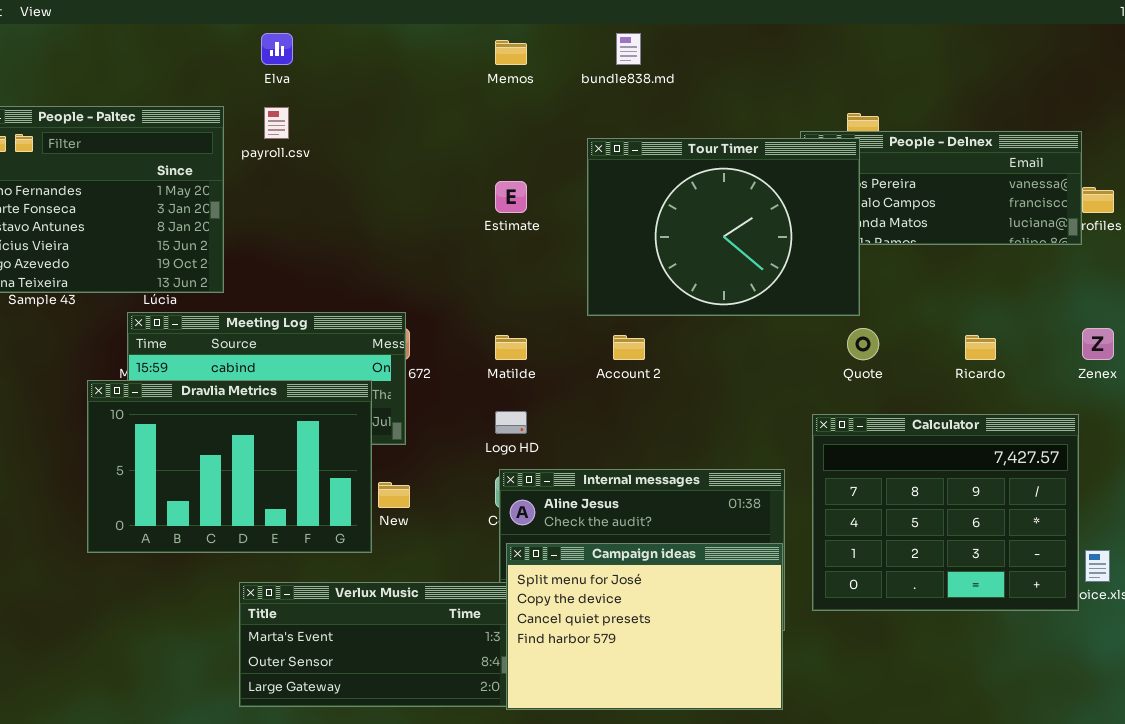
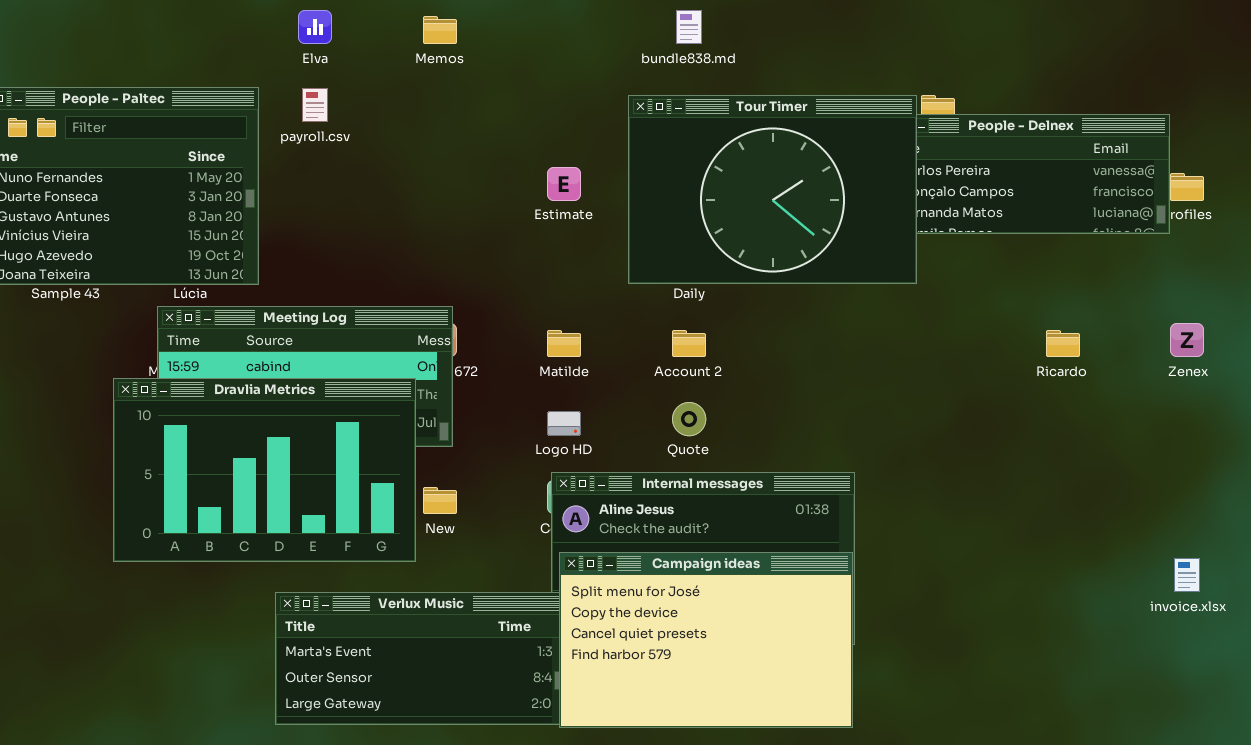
Memos: [495,40,527,65] -> [423,16,457,44], moved
Tour Timer: [587,138,860,316] -> [628,95,917,284], moved
Quote: [847,328,879,360] -> [672,402,706,436], moved
Calculator: [812,414,1079,611] -> none, closed

